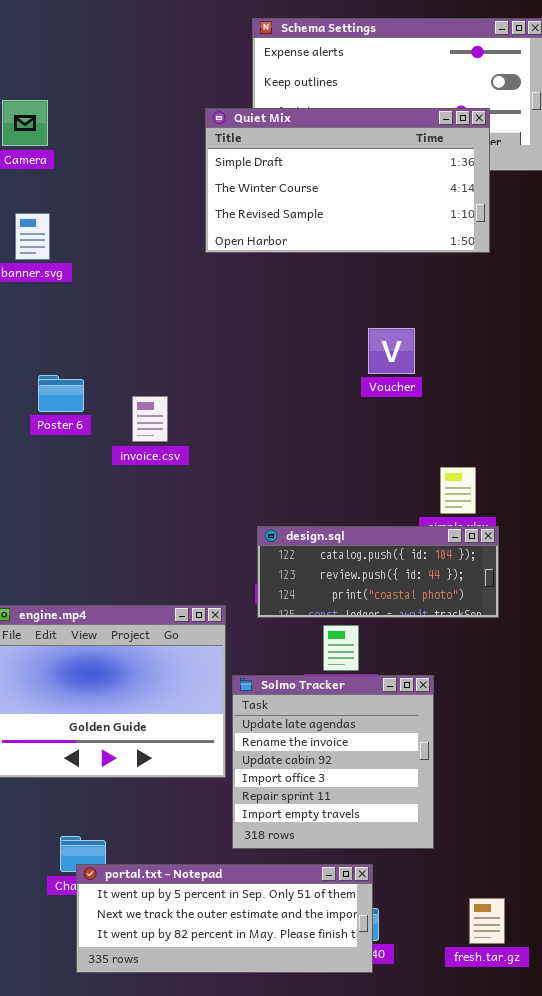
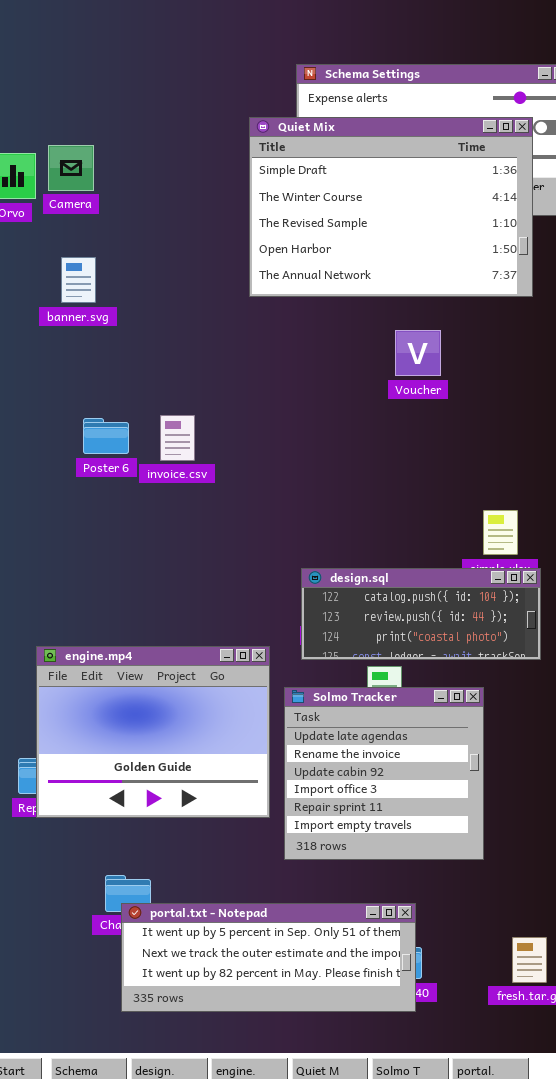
Quiet Mix: [205,108,490,253] -> [249,117,533,297], resized
Voucher: [368,328,415,374] -> [395,330,441,376], moved
invoice.csv: [132,396,168,442] -> [160,415,195,461], moved
Solmo Tracker: [232,675,434,849] -> [284,687,484,860], moved

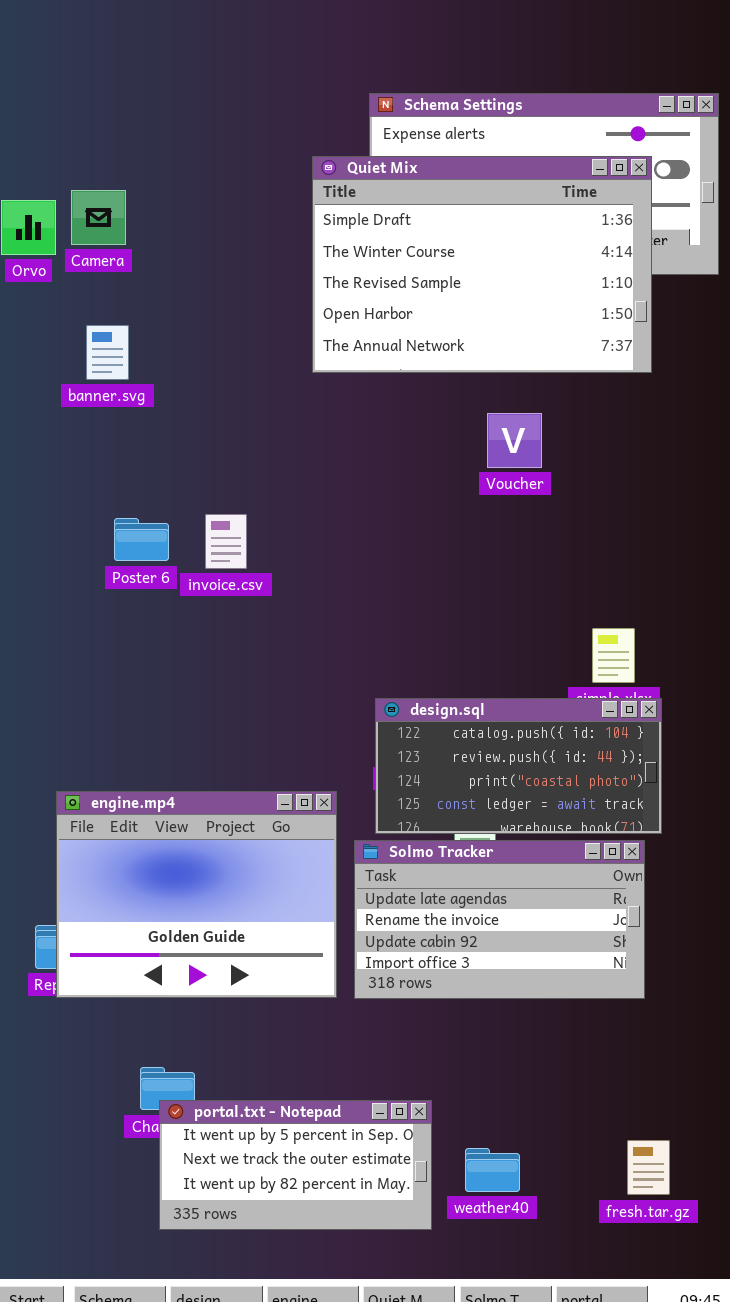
design.sql: [301,568,541,660] -> [375,698,662,834], resized
Solmo Tracker: [284,687,484,860] -> [354,840,645,999], resized
portal.txt - Notepad: [121,903,416,1012] -> [159,1100,432,1230], resized

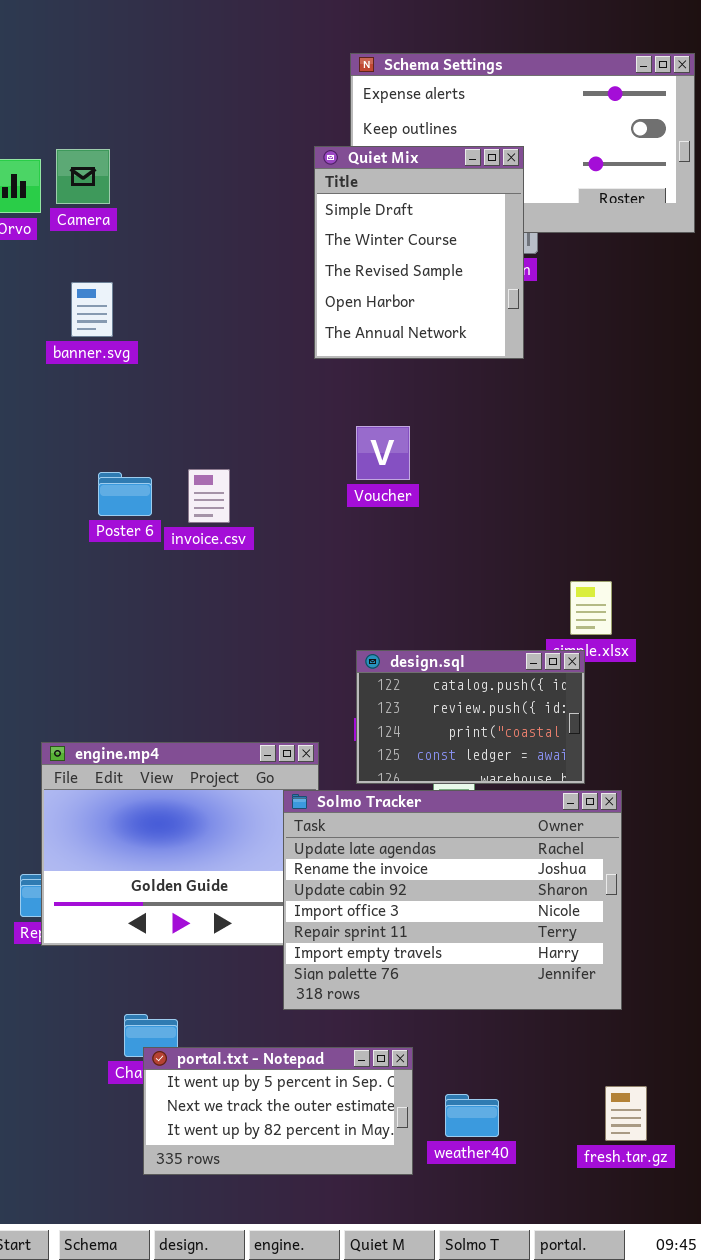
Quiet Mix: [312,156,652,373] -> [314,146,524,359], moved, resized
Voucher: [487,413,542,468] -> [356,426,410,480], moved
design.sql: [375,698,662,834] -> [356,650,585,784], resized
Solmo Tracker: [354,840,645,999] -> [283,790,622,1010], resized

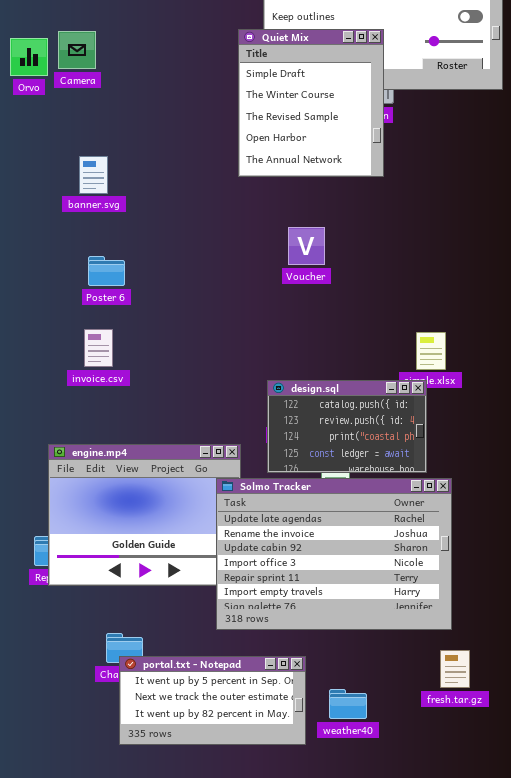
banner.svg: [71,282,113,337] -> [79,156,108,194], moved
Voucher: [356,426,410,480] -> [288,227,325,265], moved
invoice.csv: [188,469,230,523] -> [84,329,113,367], moved
fresh.tar.gz: [605,1086,647,1141] -> [440,650,470,688], moved

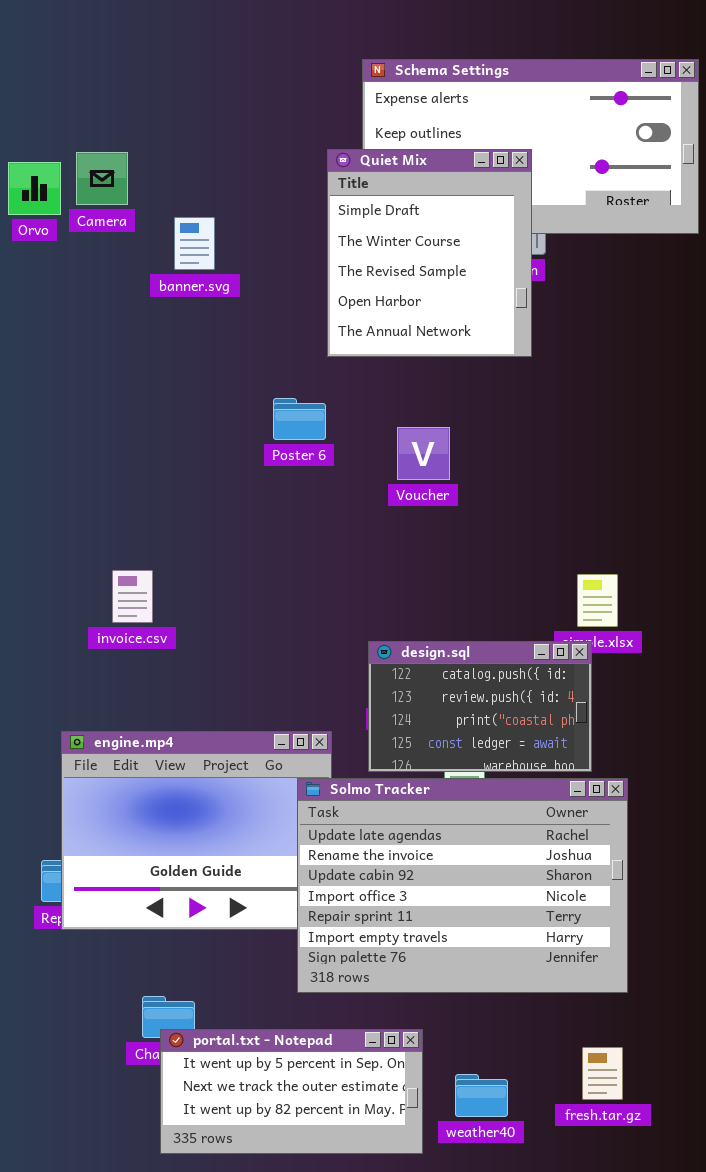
banner.svg: [79,156,108,194] -> [174,217,215,270], moved
Poster 6: [88,256,125,286] -> [273,398,326,440], moved
fresh.tar.gz: [440,650,470,688] -> [582,1047,623,1100], moved

